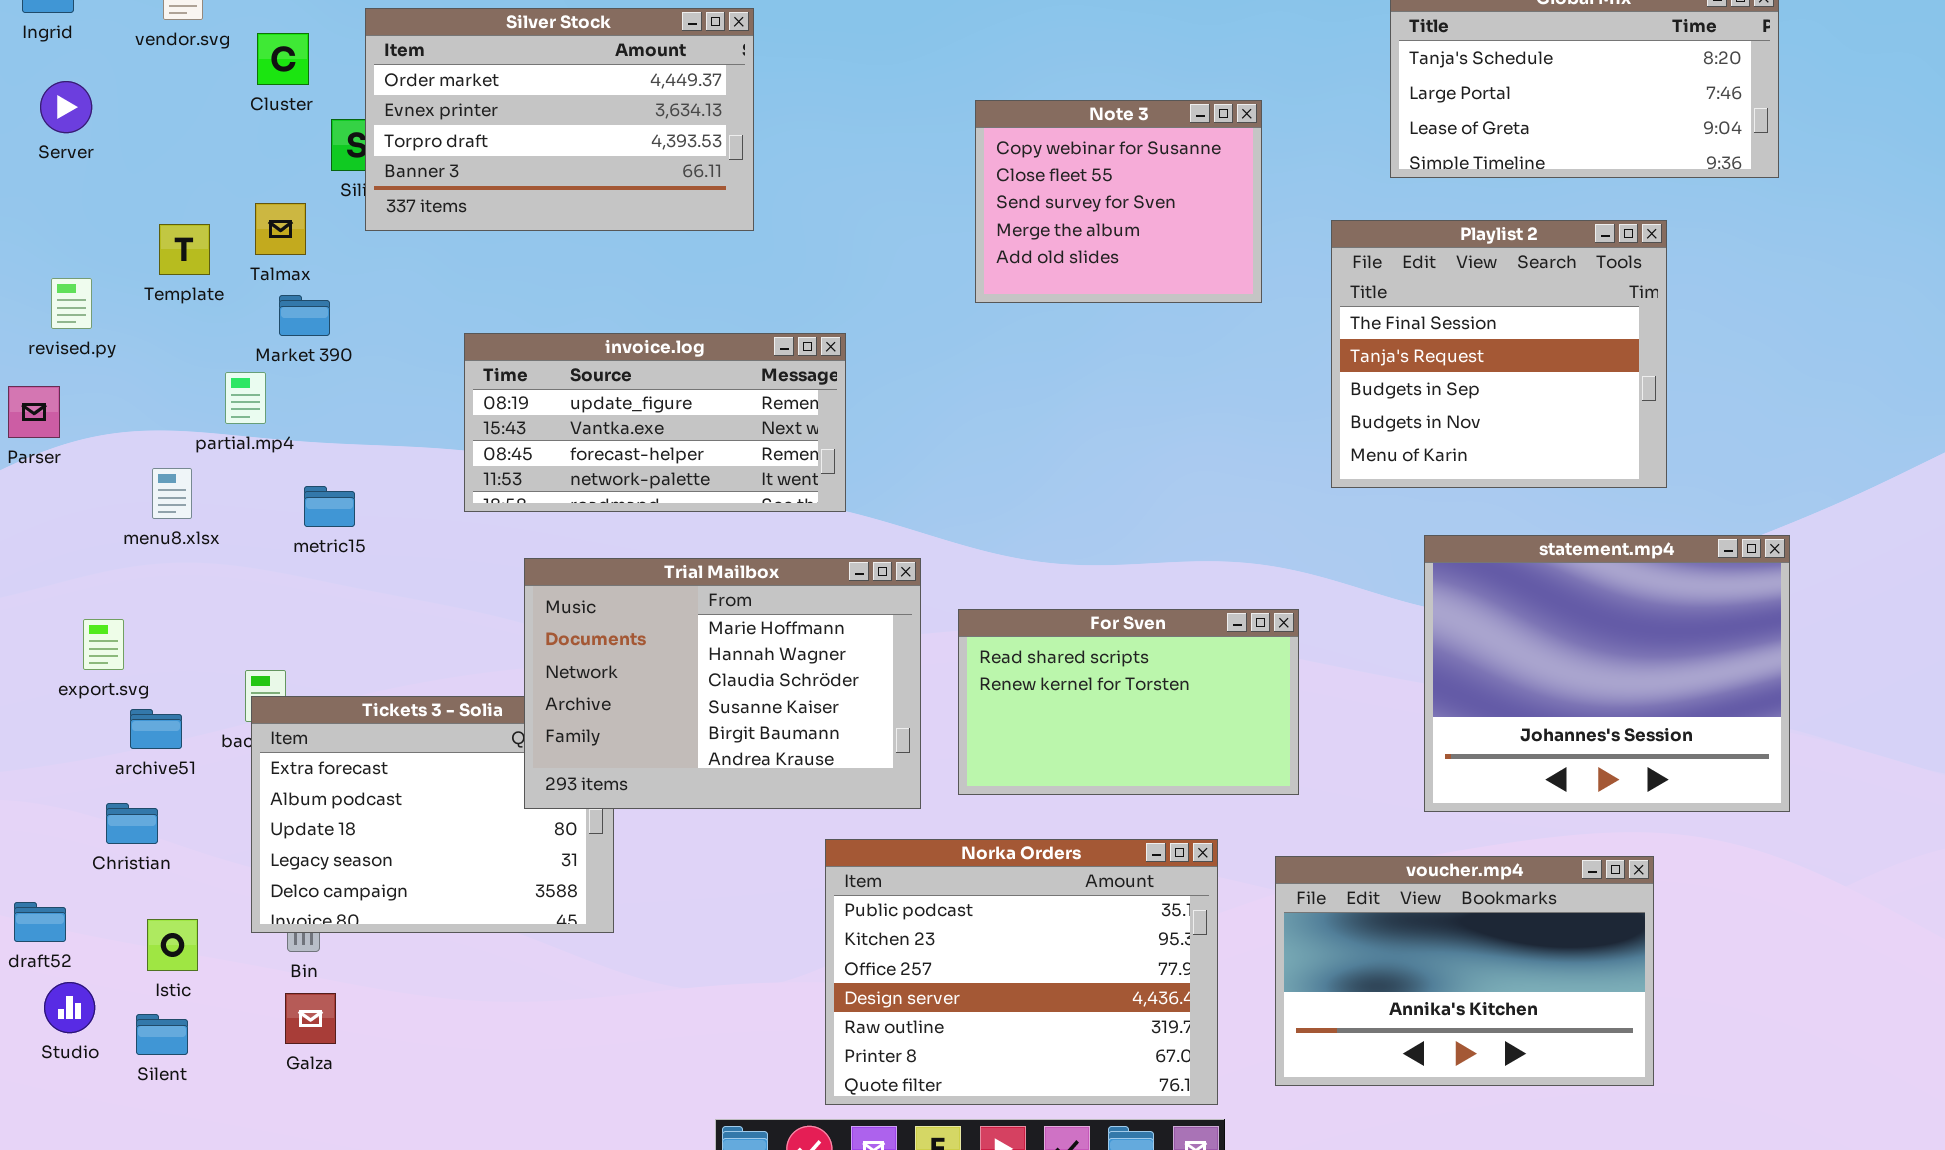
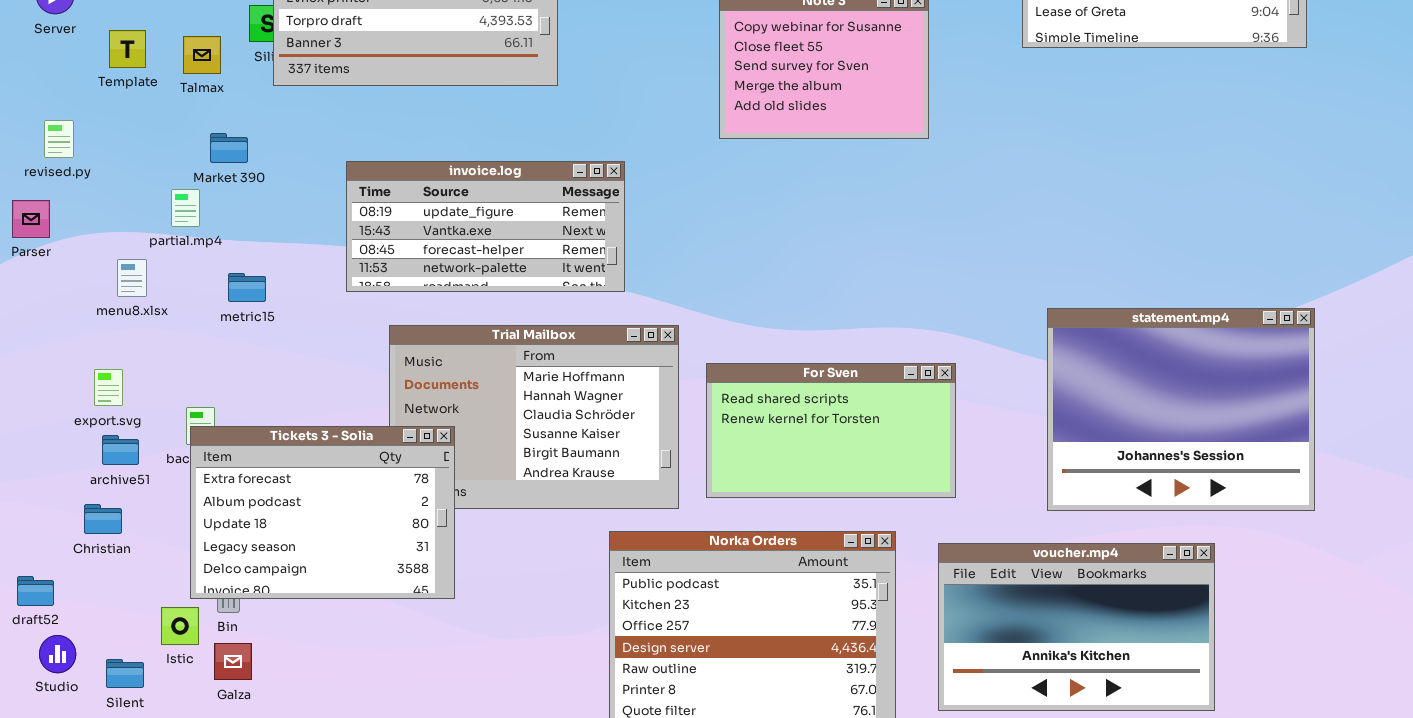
Talmax: [255,203,306,255] -> [183,36,221,74], moved
Playlist 2: [1331,220,1667,488] -> none, closed
Template: [159,224,210,275] -> [109,30,146,68], moved
export.svg: [83,619,124,670] -> [94,369,123,406], moved
Tickets 3 - Solia: [251,696,614,933] -> [190,426,455,599], raised
Istic: [147,919,198,971] -> [161,607,199,645], moved

